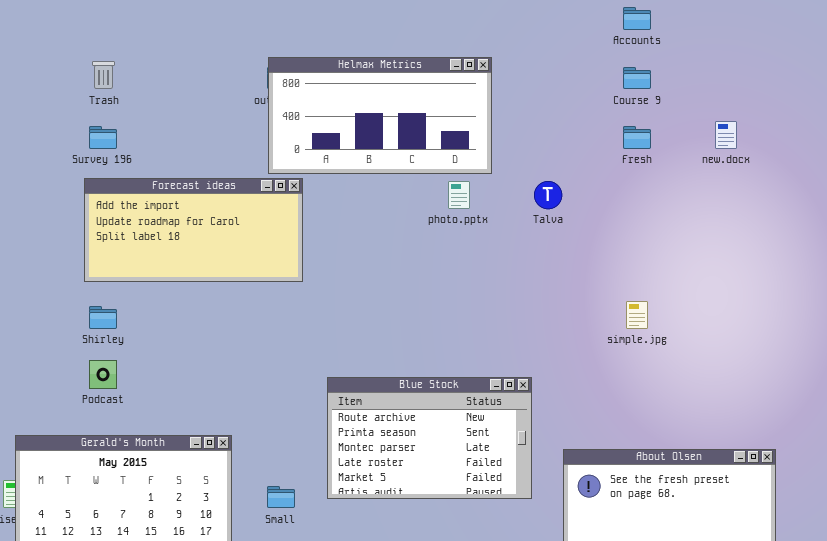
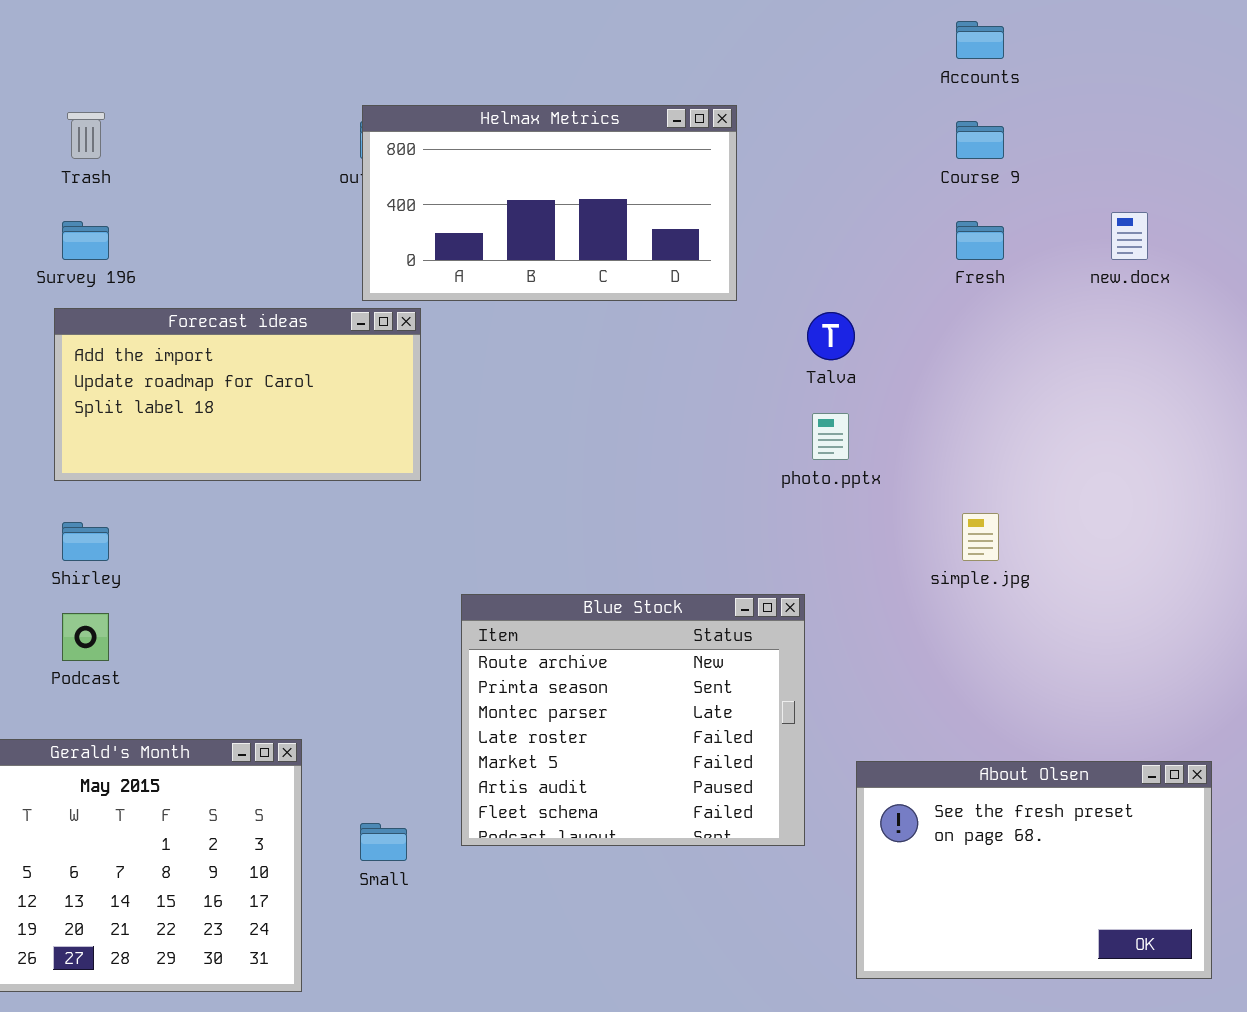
photo.pptx: [448,181,470,209] -> [812,413,849,460], moved
Blue Stock: [327,377,532,499] -> [461,594,805,846], resized

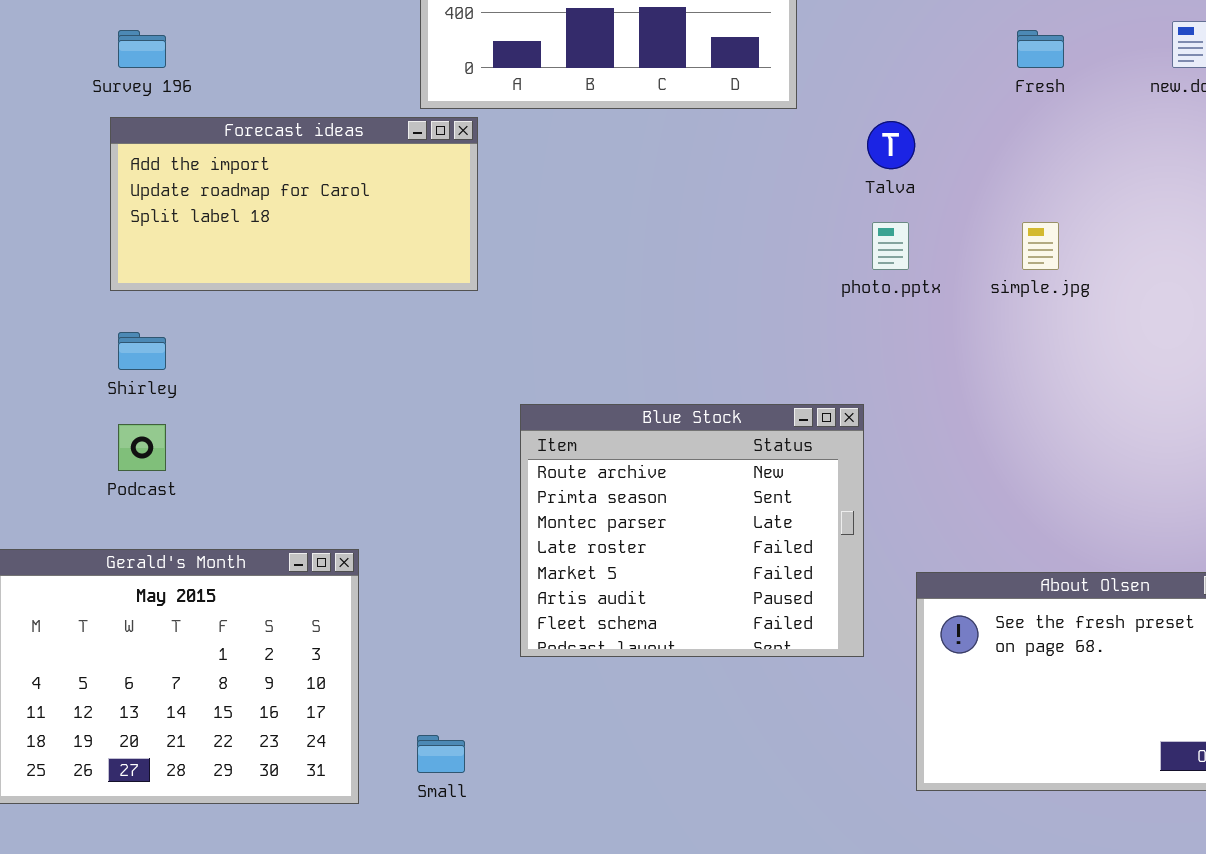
simple.jpg: [962,513,999,561] -> [1022,222,1059,270], moved
Small: [360,823,407,861] -> [417,735,465,773], moved

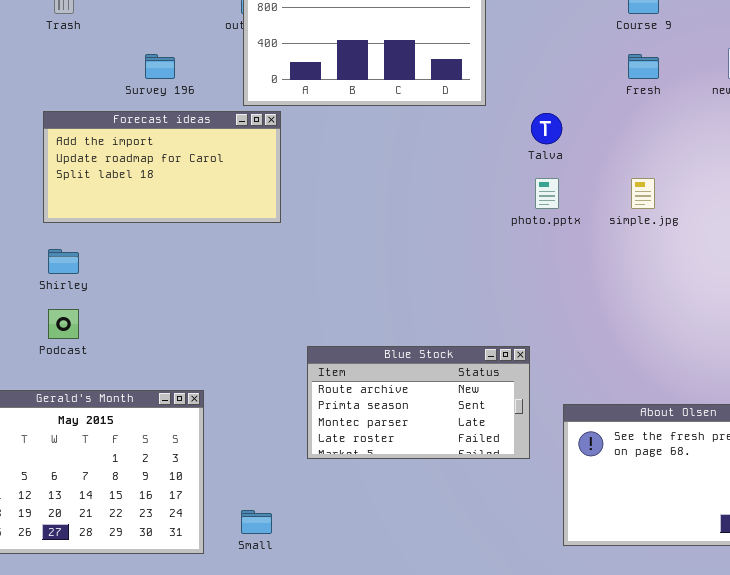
Survey 196: [118,30,166,68] -> [145,54,175,79], moved
Blue Stock: [520,404,864,657] -> [307,346,530,459], resized

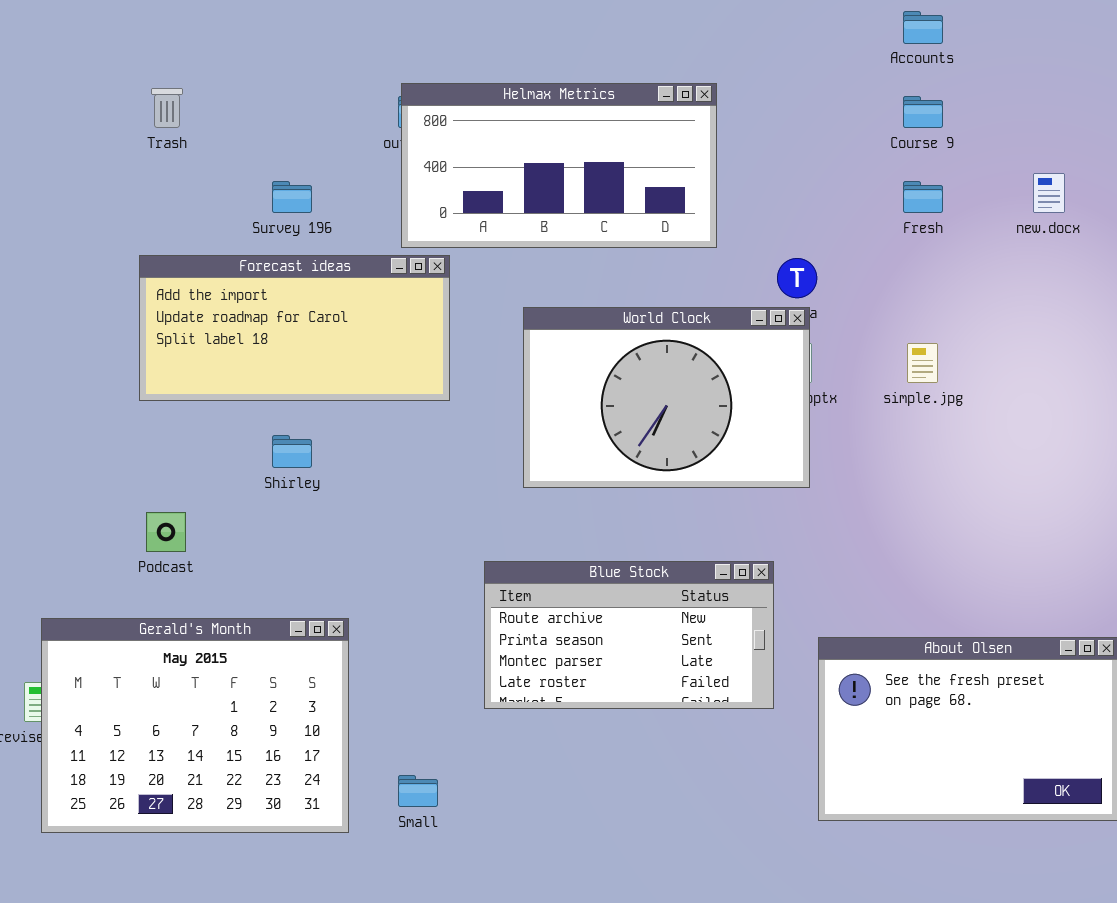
World Clock: none -> [523,307,810,488], opened
Shirley: [48,249,79,274] -> [272,435,312,468], moved

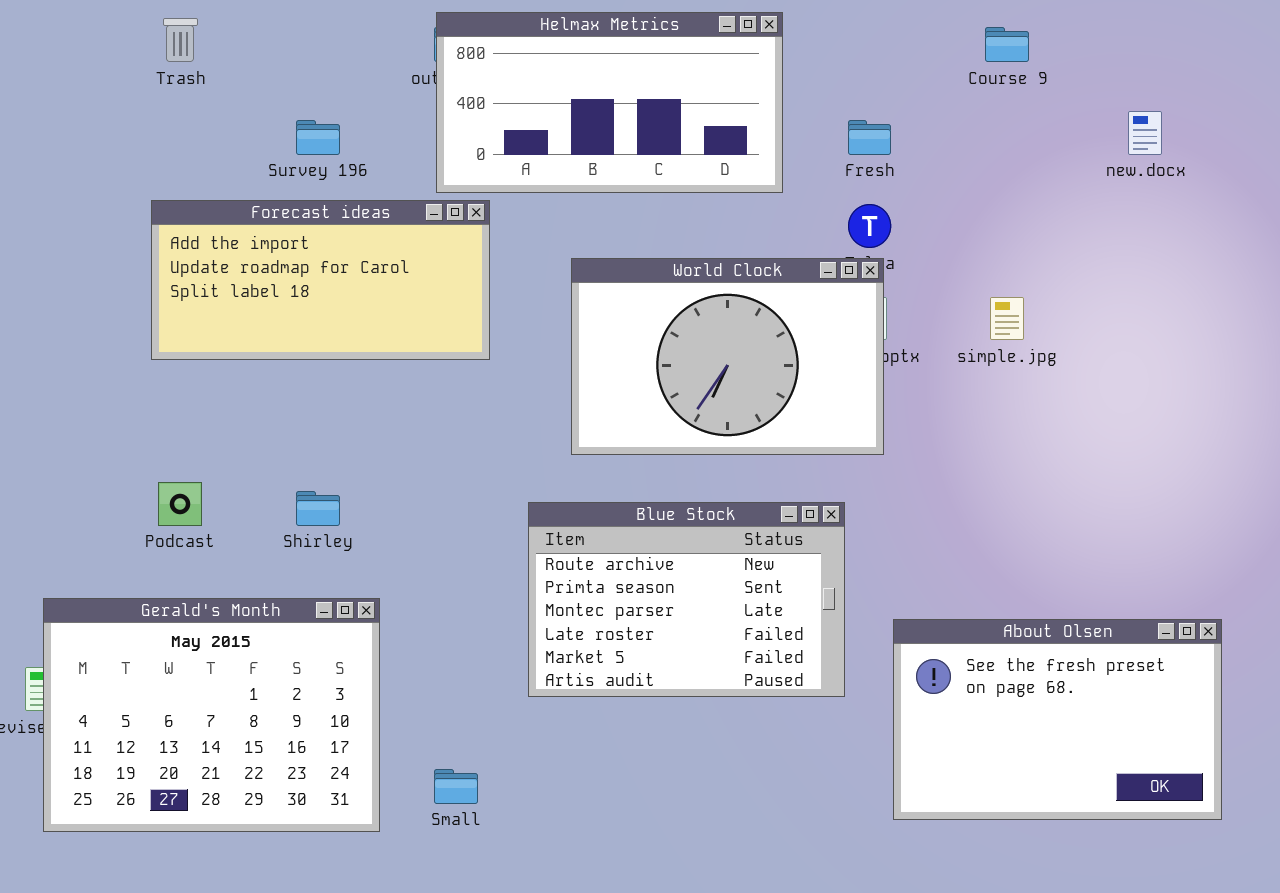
Fresh: [903,181,943,213] -> [848,120,891,155], moved
Shirley: [272,435,312,468] -> [296,491,340,526], moved
Blue Stock: [484,561,774,709] -> [528,502,845,697], resized

